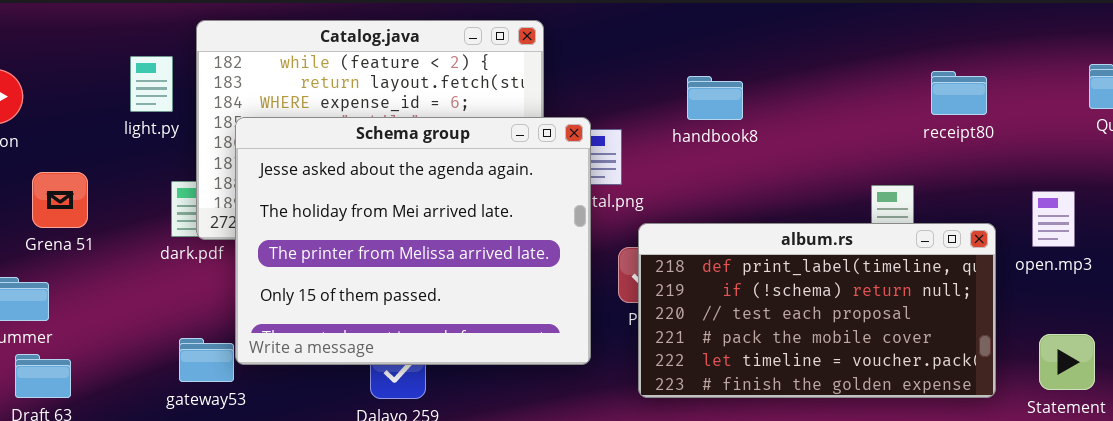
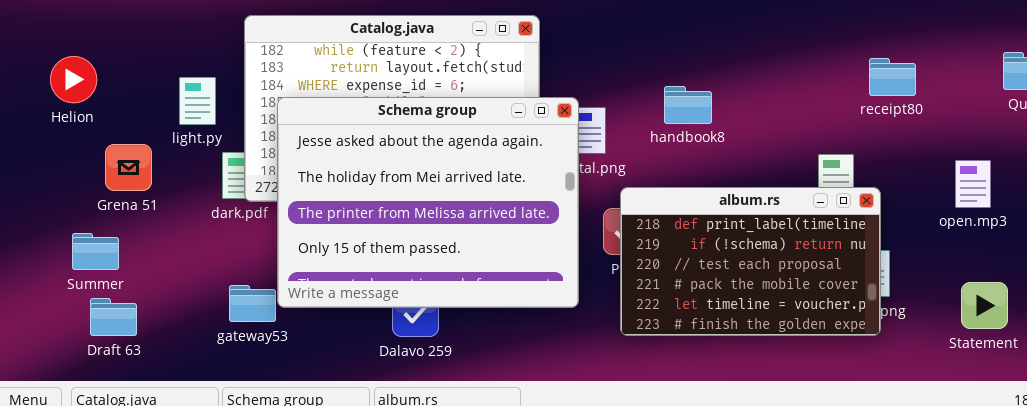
light.py: [130,56,173,112] -> [179,77,216,125], moved
handbook8: [687,76,743,120] -> [664,86,712,124], moved
album.rs: [638,223,996,398] -> [620,187,881,336], resized

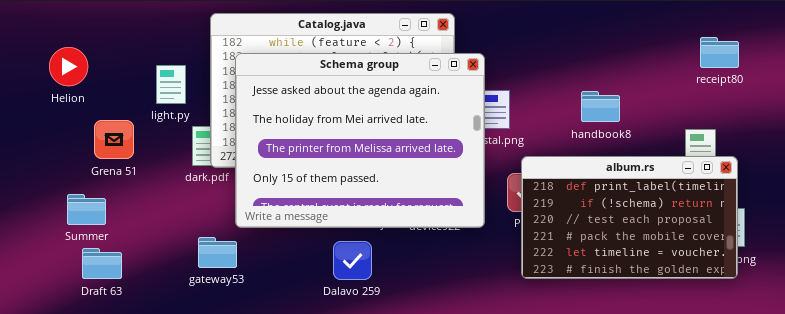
receipt80: [869,58,916,96] -> [700,37,739,68], moved
handbook8: [664,86,712,124] -> [581,91,620,122], moved
Schema group: [277,97,579,308] -> [235,53,485,228], moved

